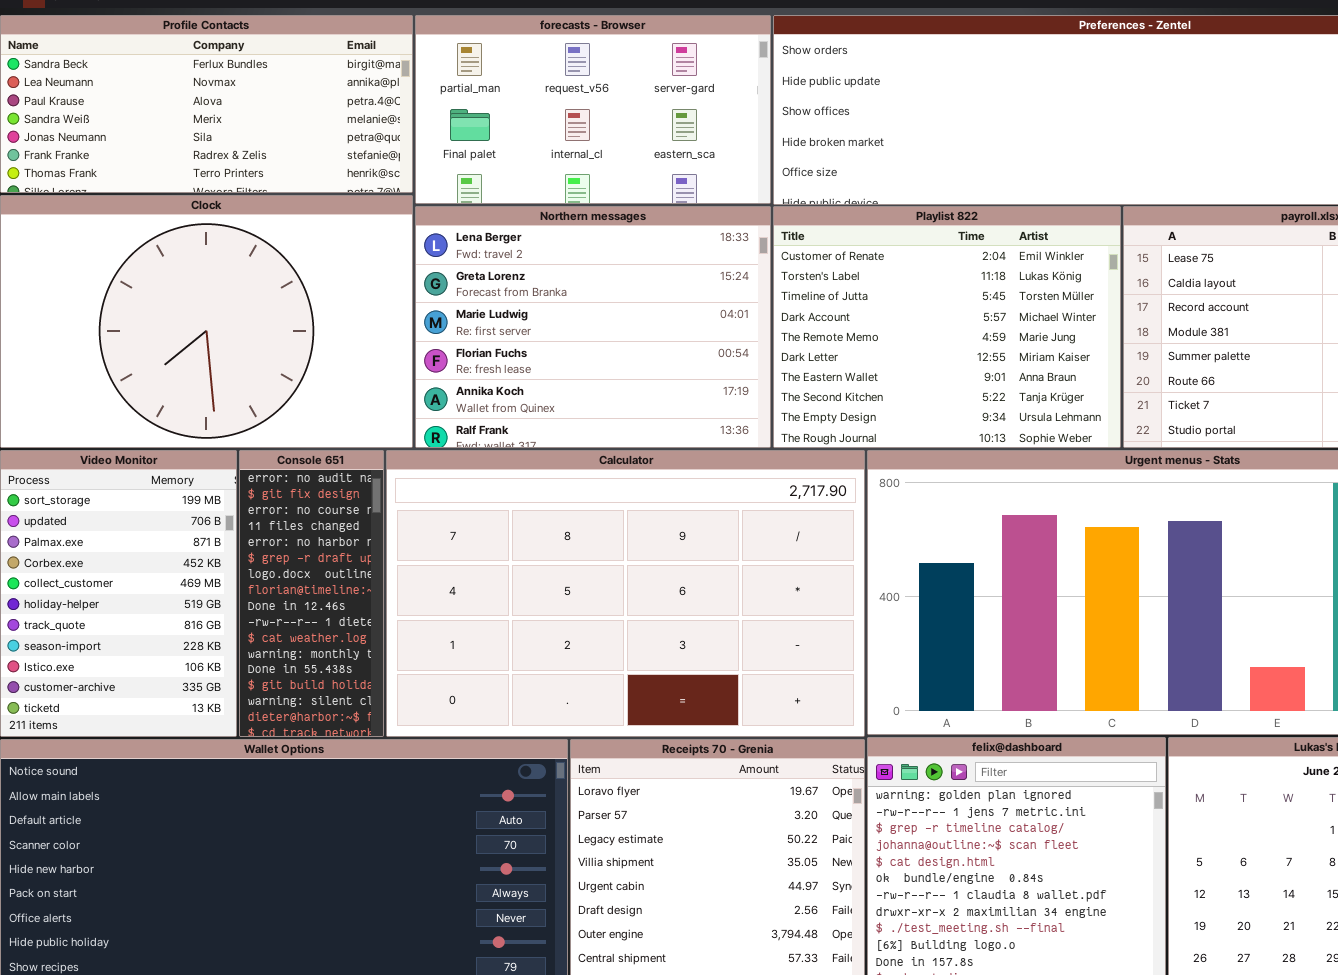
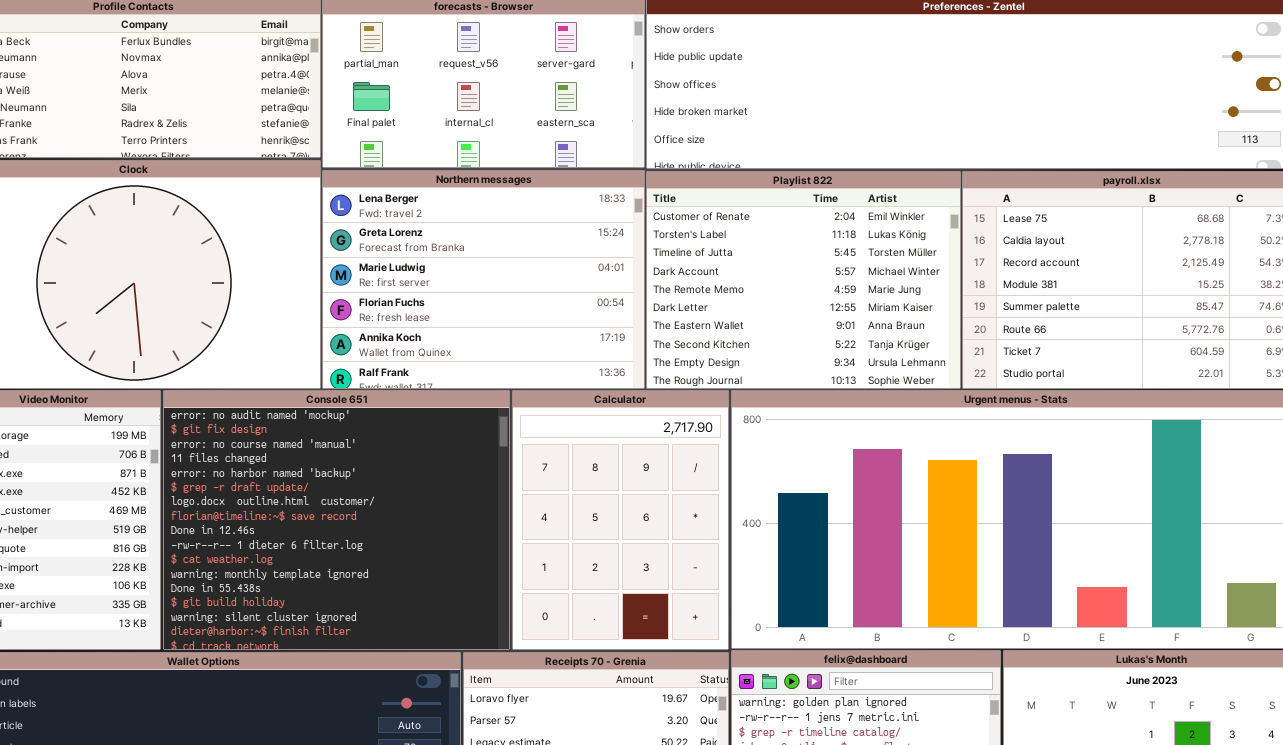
Console 651: [239,450,384,737] -> [163,390,510,650], resized
Calculator: [386,450,865,737] -> [512,390,729,650], resized

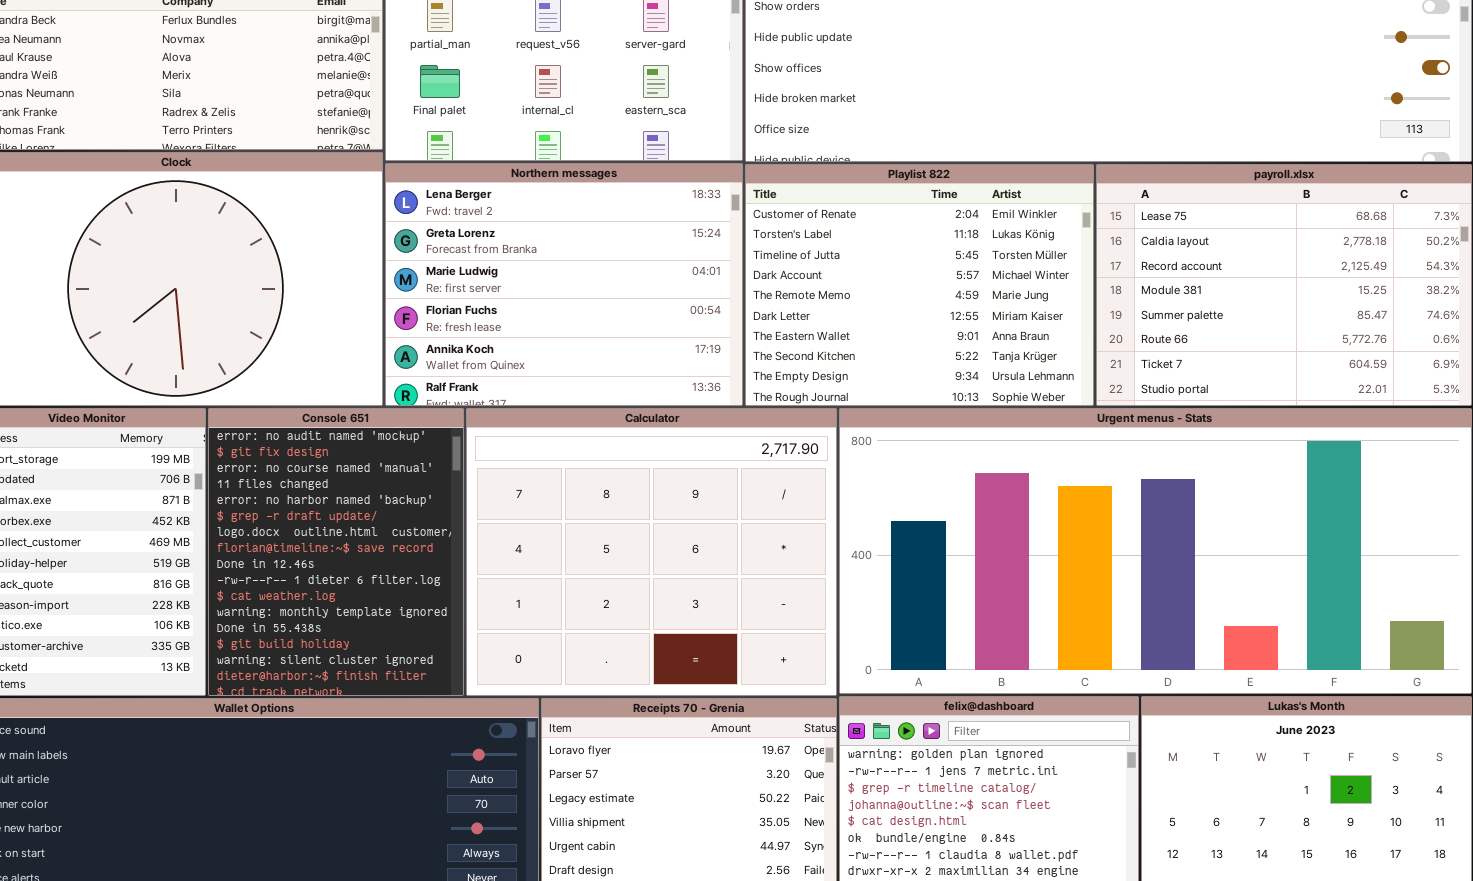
Console 651: [163,390,510,650] -> [208,408,464,696], resized
Calculator: [512,390,729,650] -> [466,408,837,696], resized

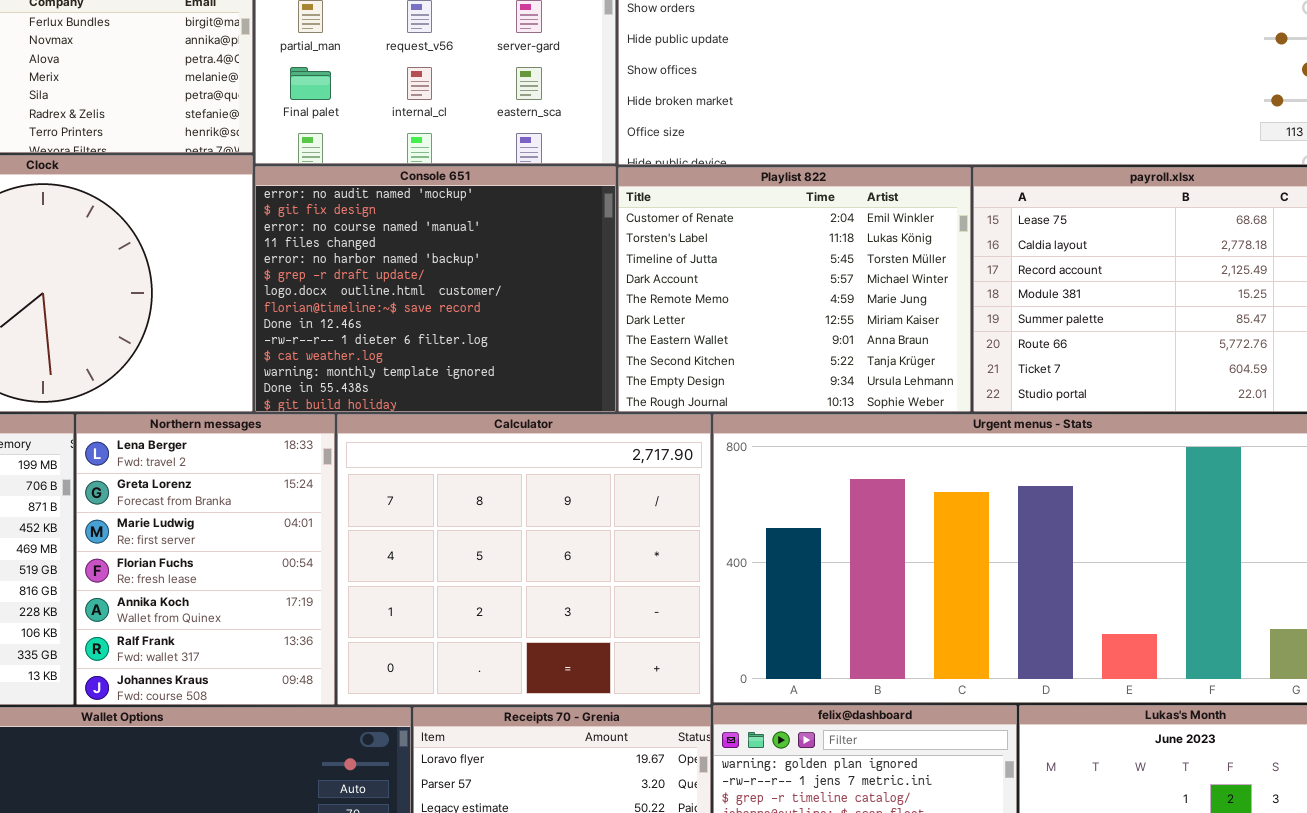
Northern messages: [385,163,743,406] -> [76,414,335,705], moved, resized
Console 651: [208,408,464,696] -> [255,166,616,412], moved, resized

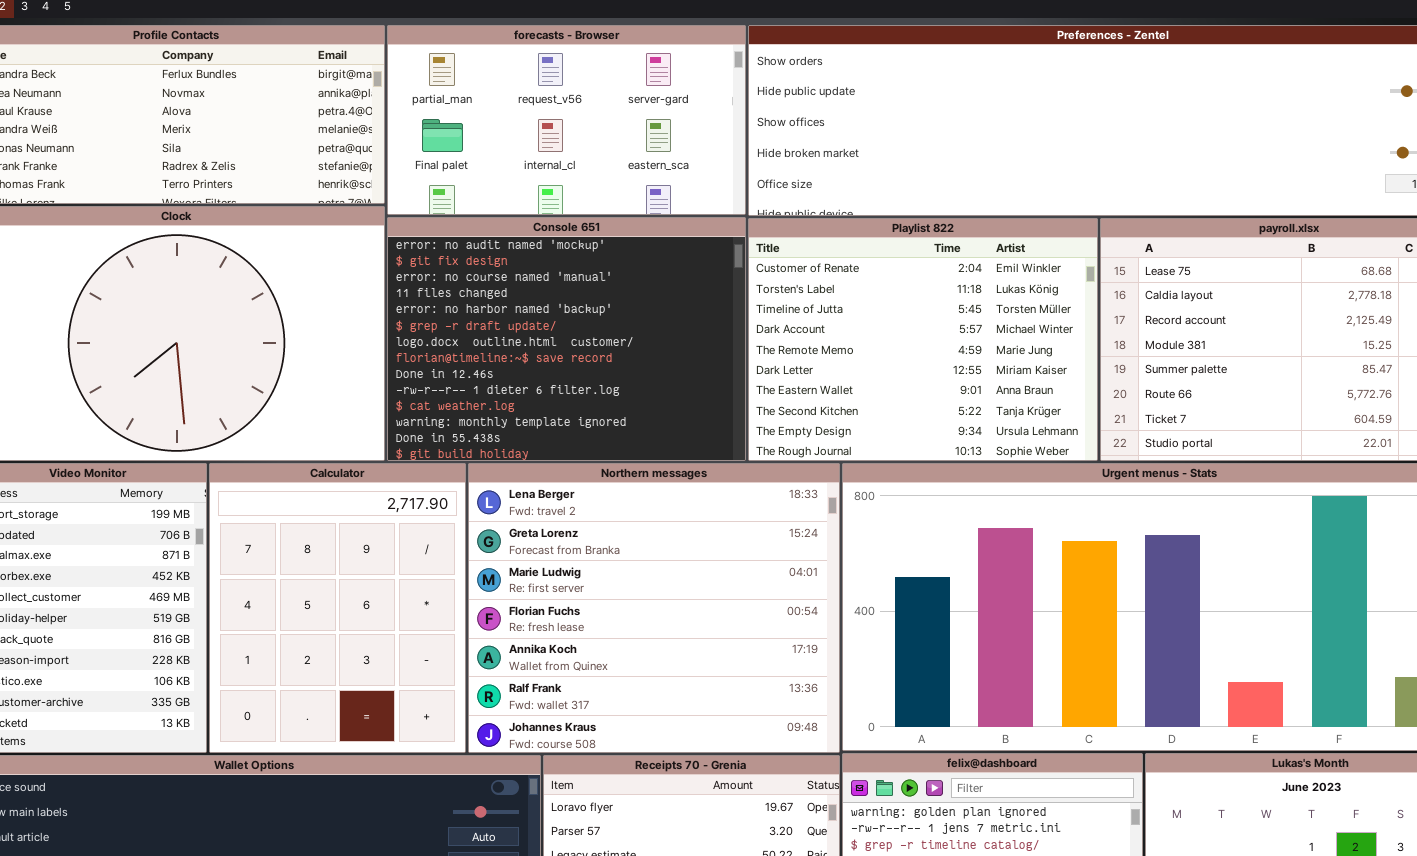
Northern messages: [76,414,335,705] -> [468,463,840,753], moved, resized
Calculator: [337,414,711,705] -> [209,463,466,753], moved, resized

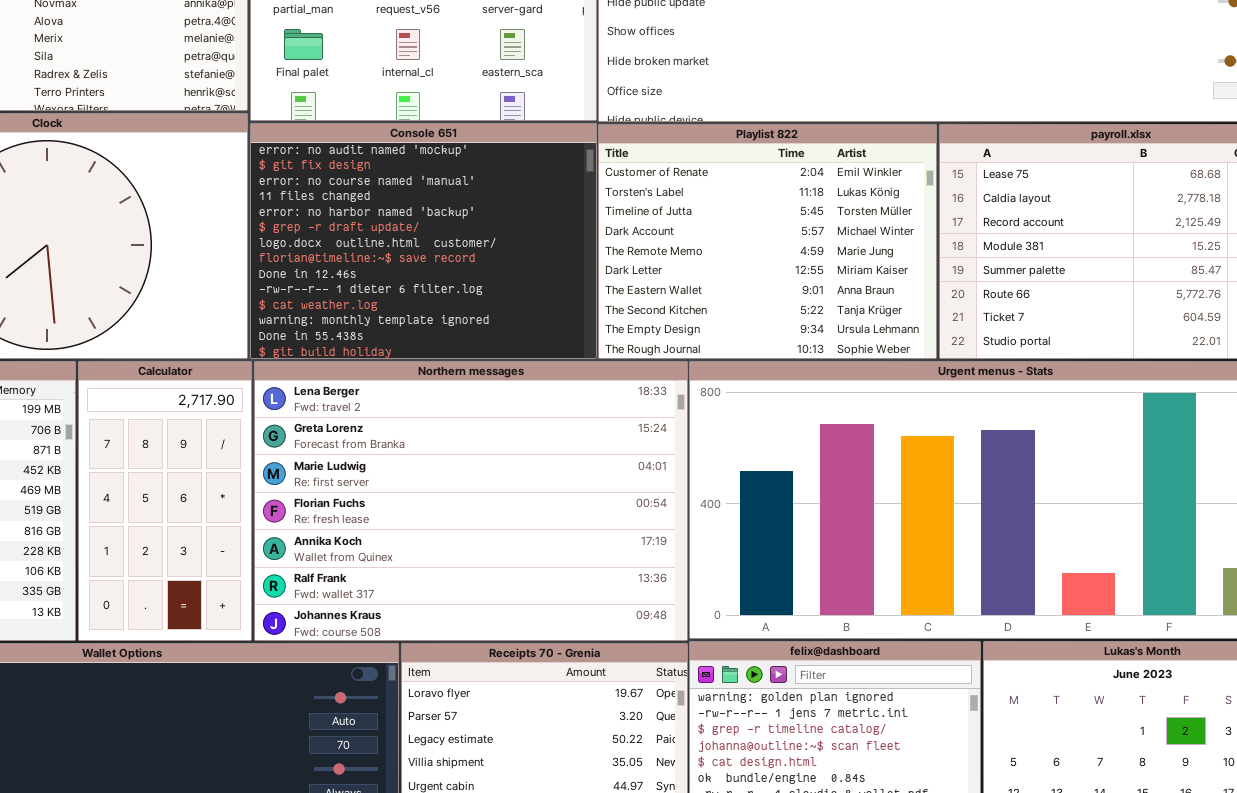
Calculator: [209,463,466,753] -> [78,361,252,641], resized
Northern messages: [468,463,840,753] -> [254,361,688,641], resized

